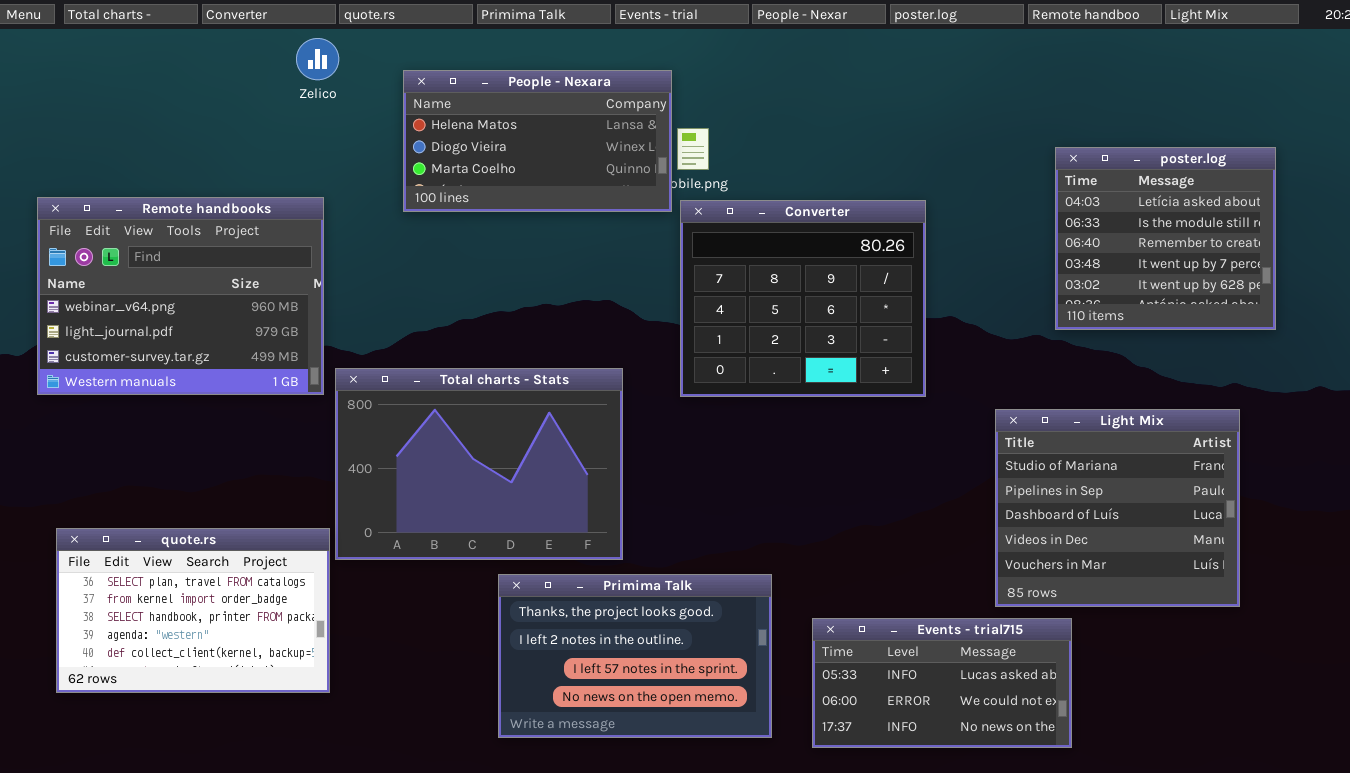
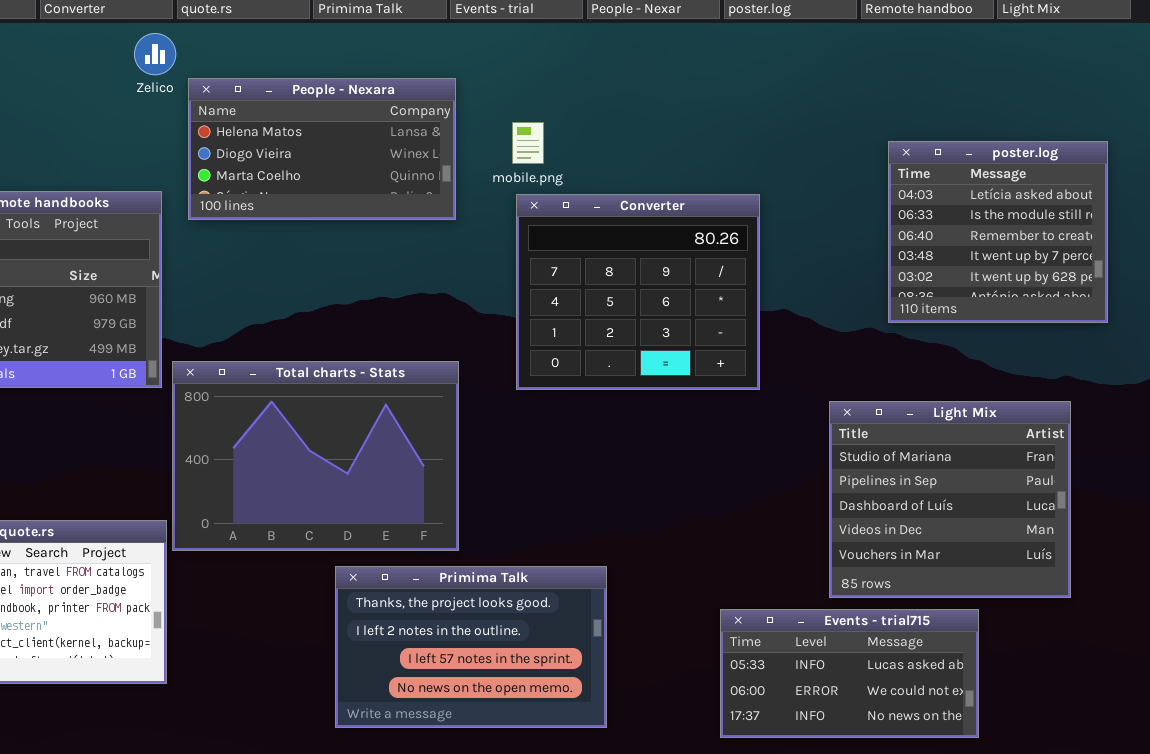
People - Nexara: [403,70,672,212] -> [188,78,456,220], moved
Events - trial715: [812,618,1072,748] -> [720,609,979,738], moved

